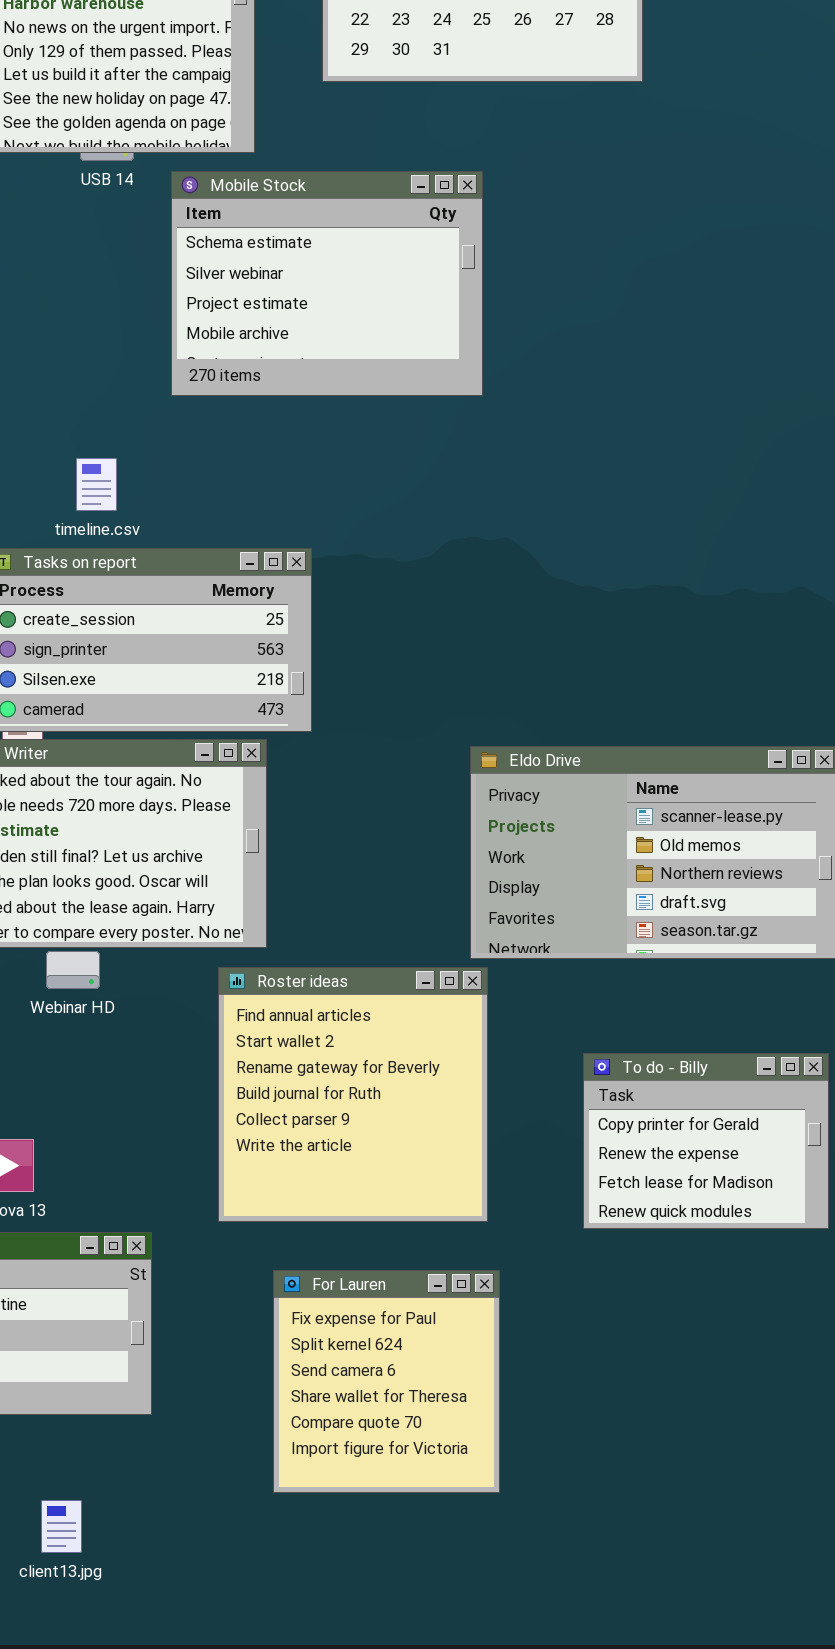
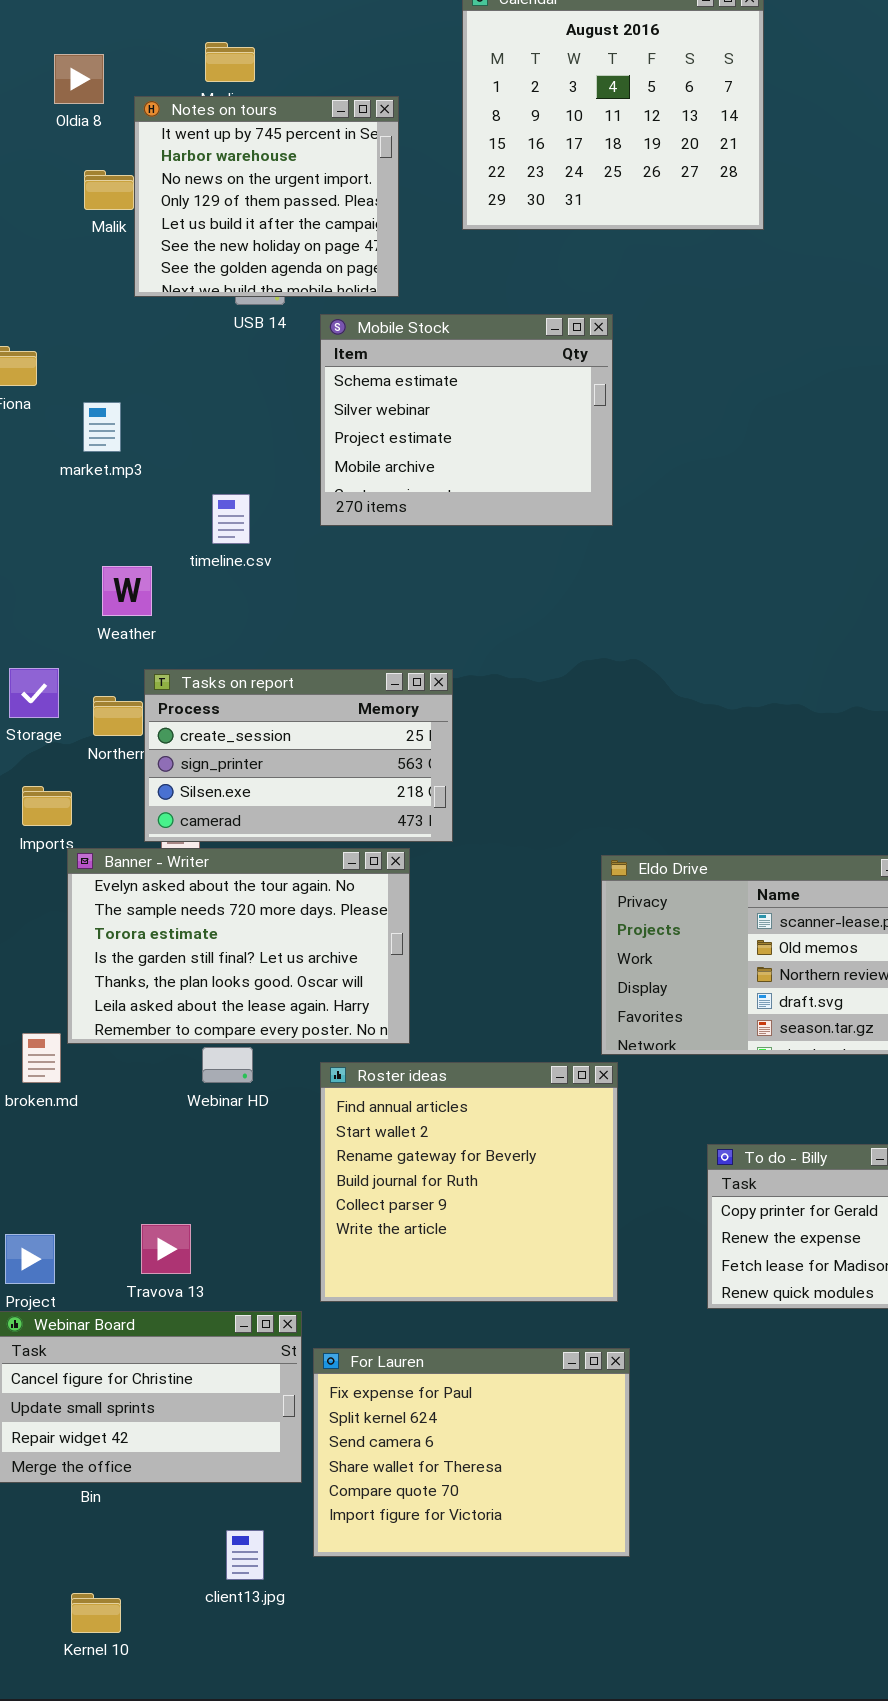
timeline.csv: [76,458,117,511] -> [212,494,250,544], moved
Roster ideas: [218,967,488,1222] -> [320,1062,618,1302], resized
For Lauren: [273,1270,500,1493] -> [313,1348,630,1557], resized
client13.jpg: [41,1500,82,1553] -> [226,1530,264,1580], moved

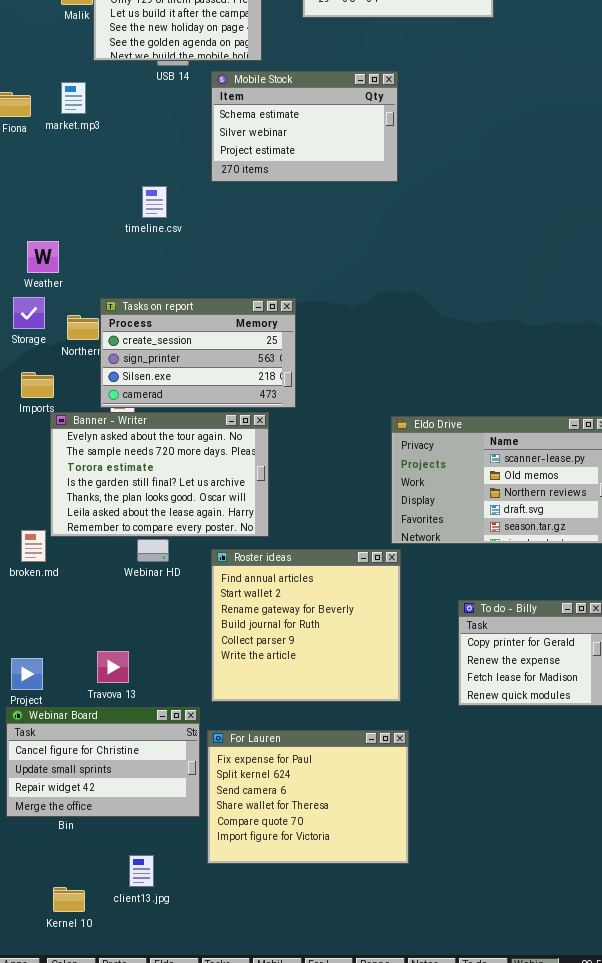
Mobile Stock: [320,314,613,526] -> [211,71,398,182], resized
market.mp3: [83,402,121,452] -> [61,82,86,114], moved
Weather: [102,566,152,616] -> [27,241,59,273], moved
client13.jpg: [226,1530,264,1580] -> [129,855,154,887], moved

